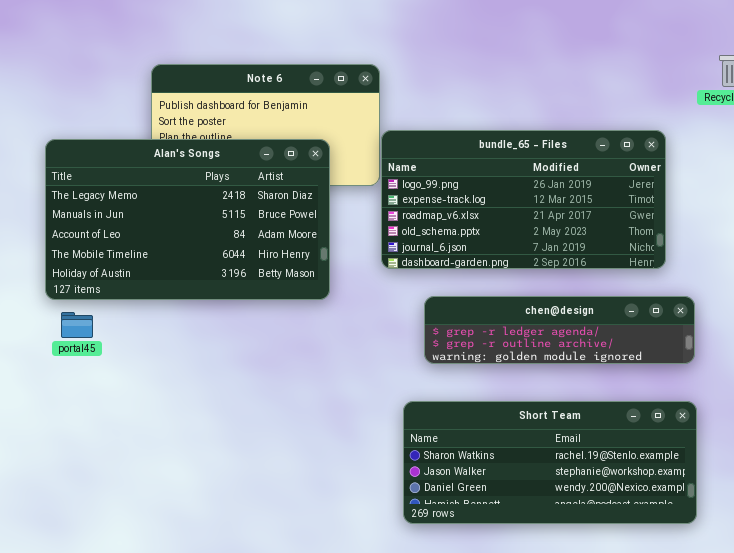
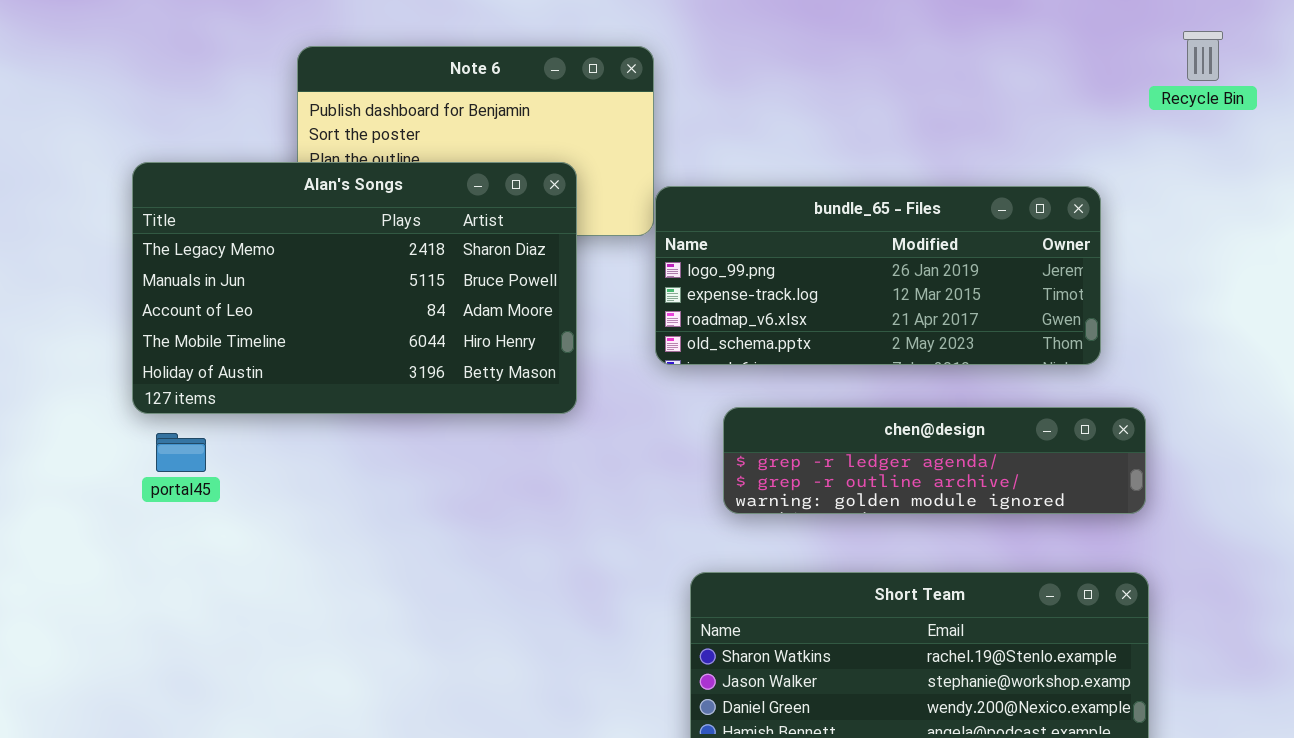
bundle_65 - Files: [381,130,666,269] -> [655,186,1101,365], resized

